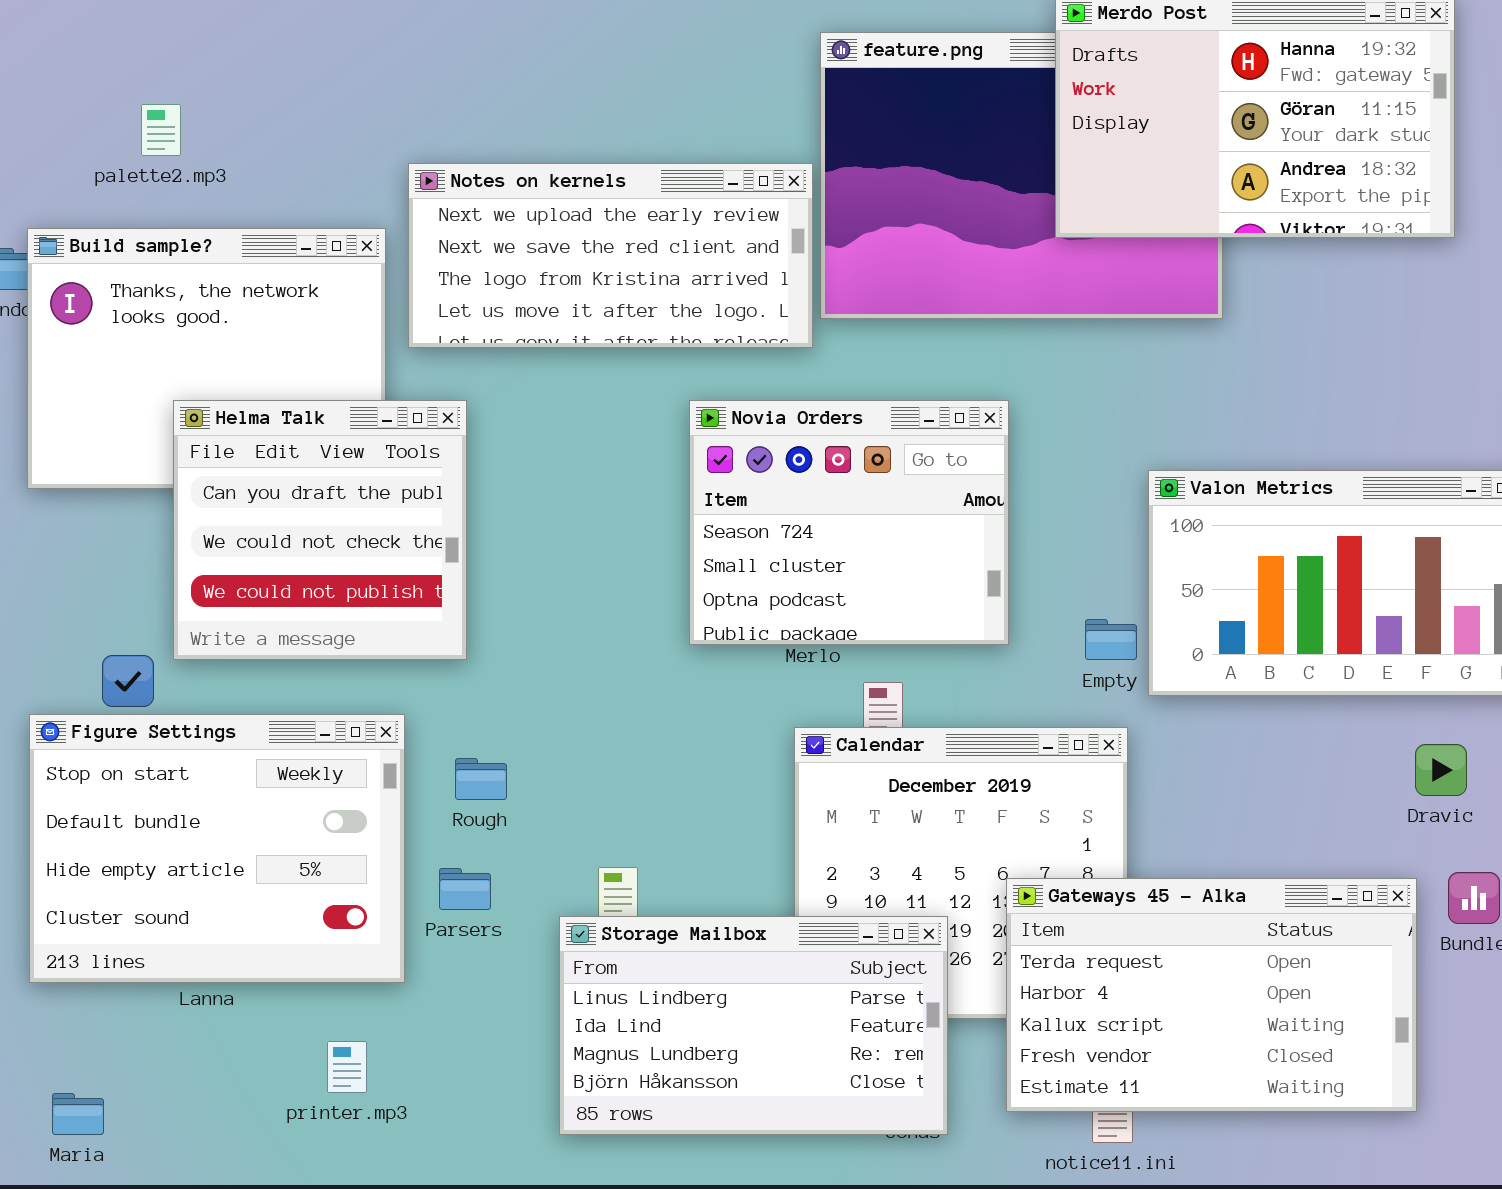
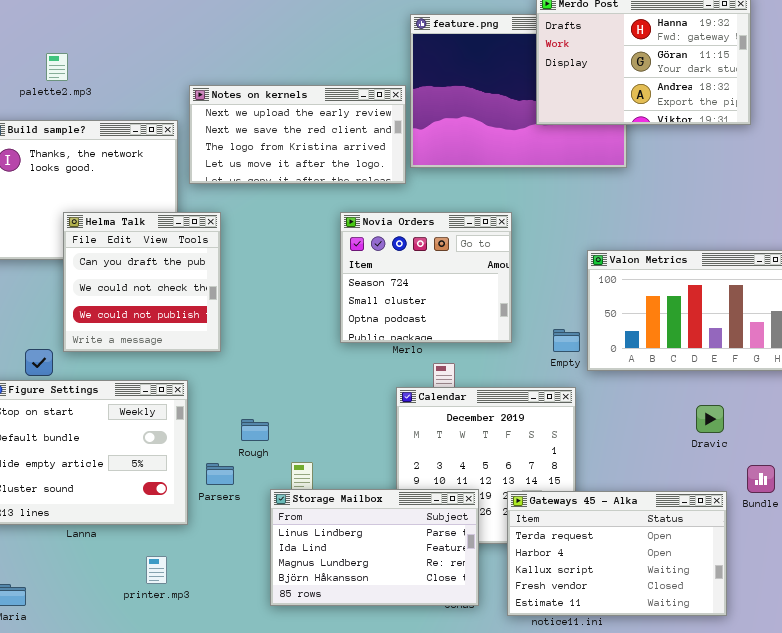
Dravic: [1415,744,1467,796] -> [696,405,724,433], moved
Rough: [455,758,507,800] -> [241,419,269,441], moved
Gateways 45 - Alka: [1006,878,1417,1112] -> [507,491,727,616], moved

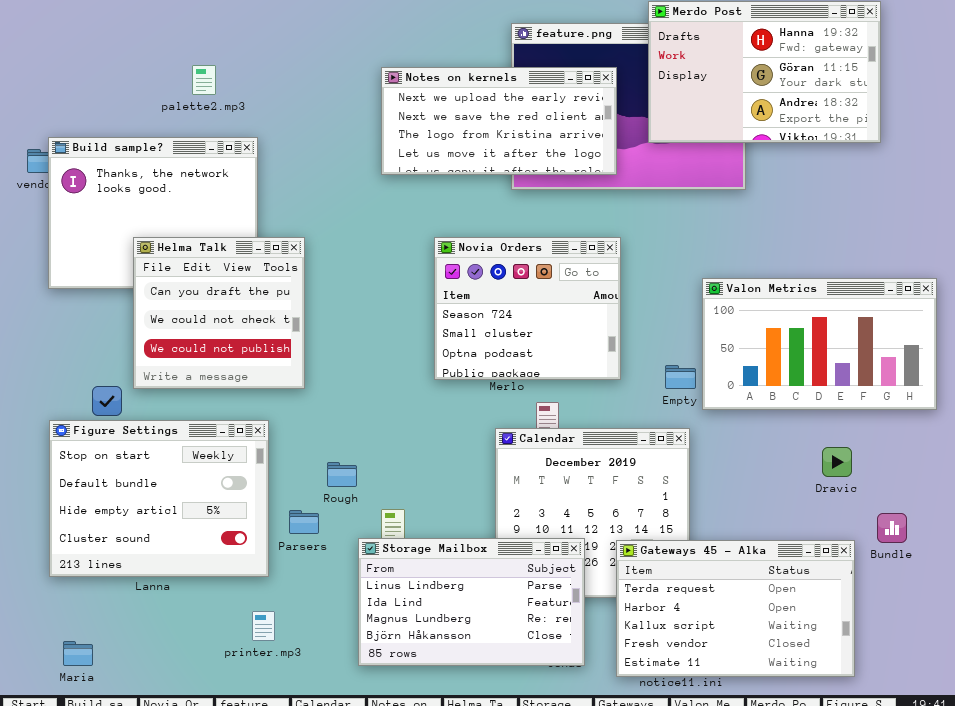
palette2.mp3: [46,53,68,81] -> [192,65,216,95], moved
Notes on kernels: [189,85,406,184] -> [381,67,617,175], moved
printer.mp3: [146,556,167,584] -> [252,611,275,641], moved

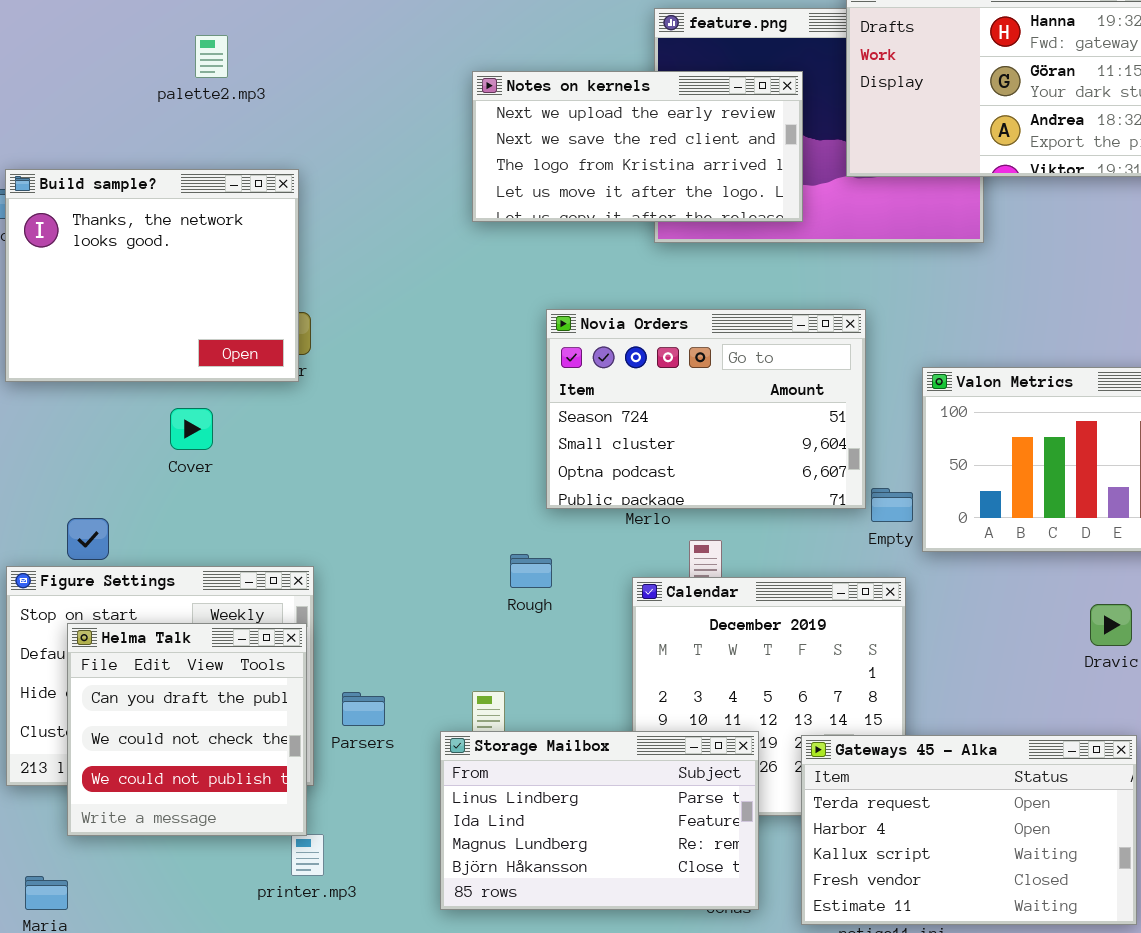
palette2.mp3: [192,65,216,95] -> [195,35,228,78], moved
Helma Talk: [133,237,305,389] -> [67,623,307,836], moved
Novia Orders: [434,237,621,380] -> [546,309,866,509], resized
Rough: [327,462,357,487] -> [510,554,552,588], moved

